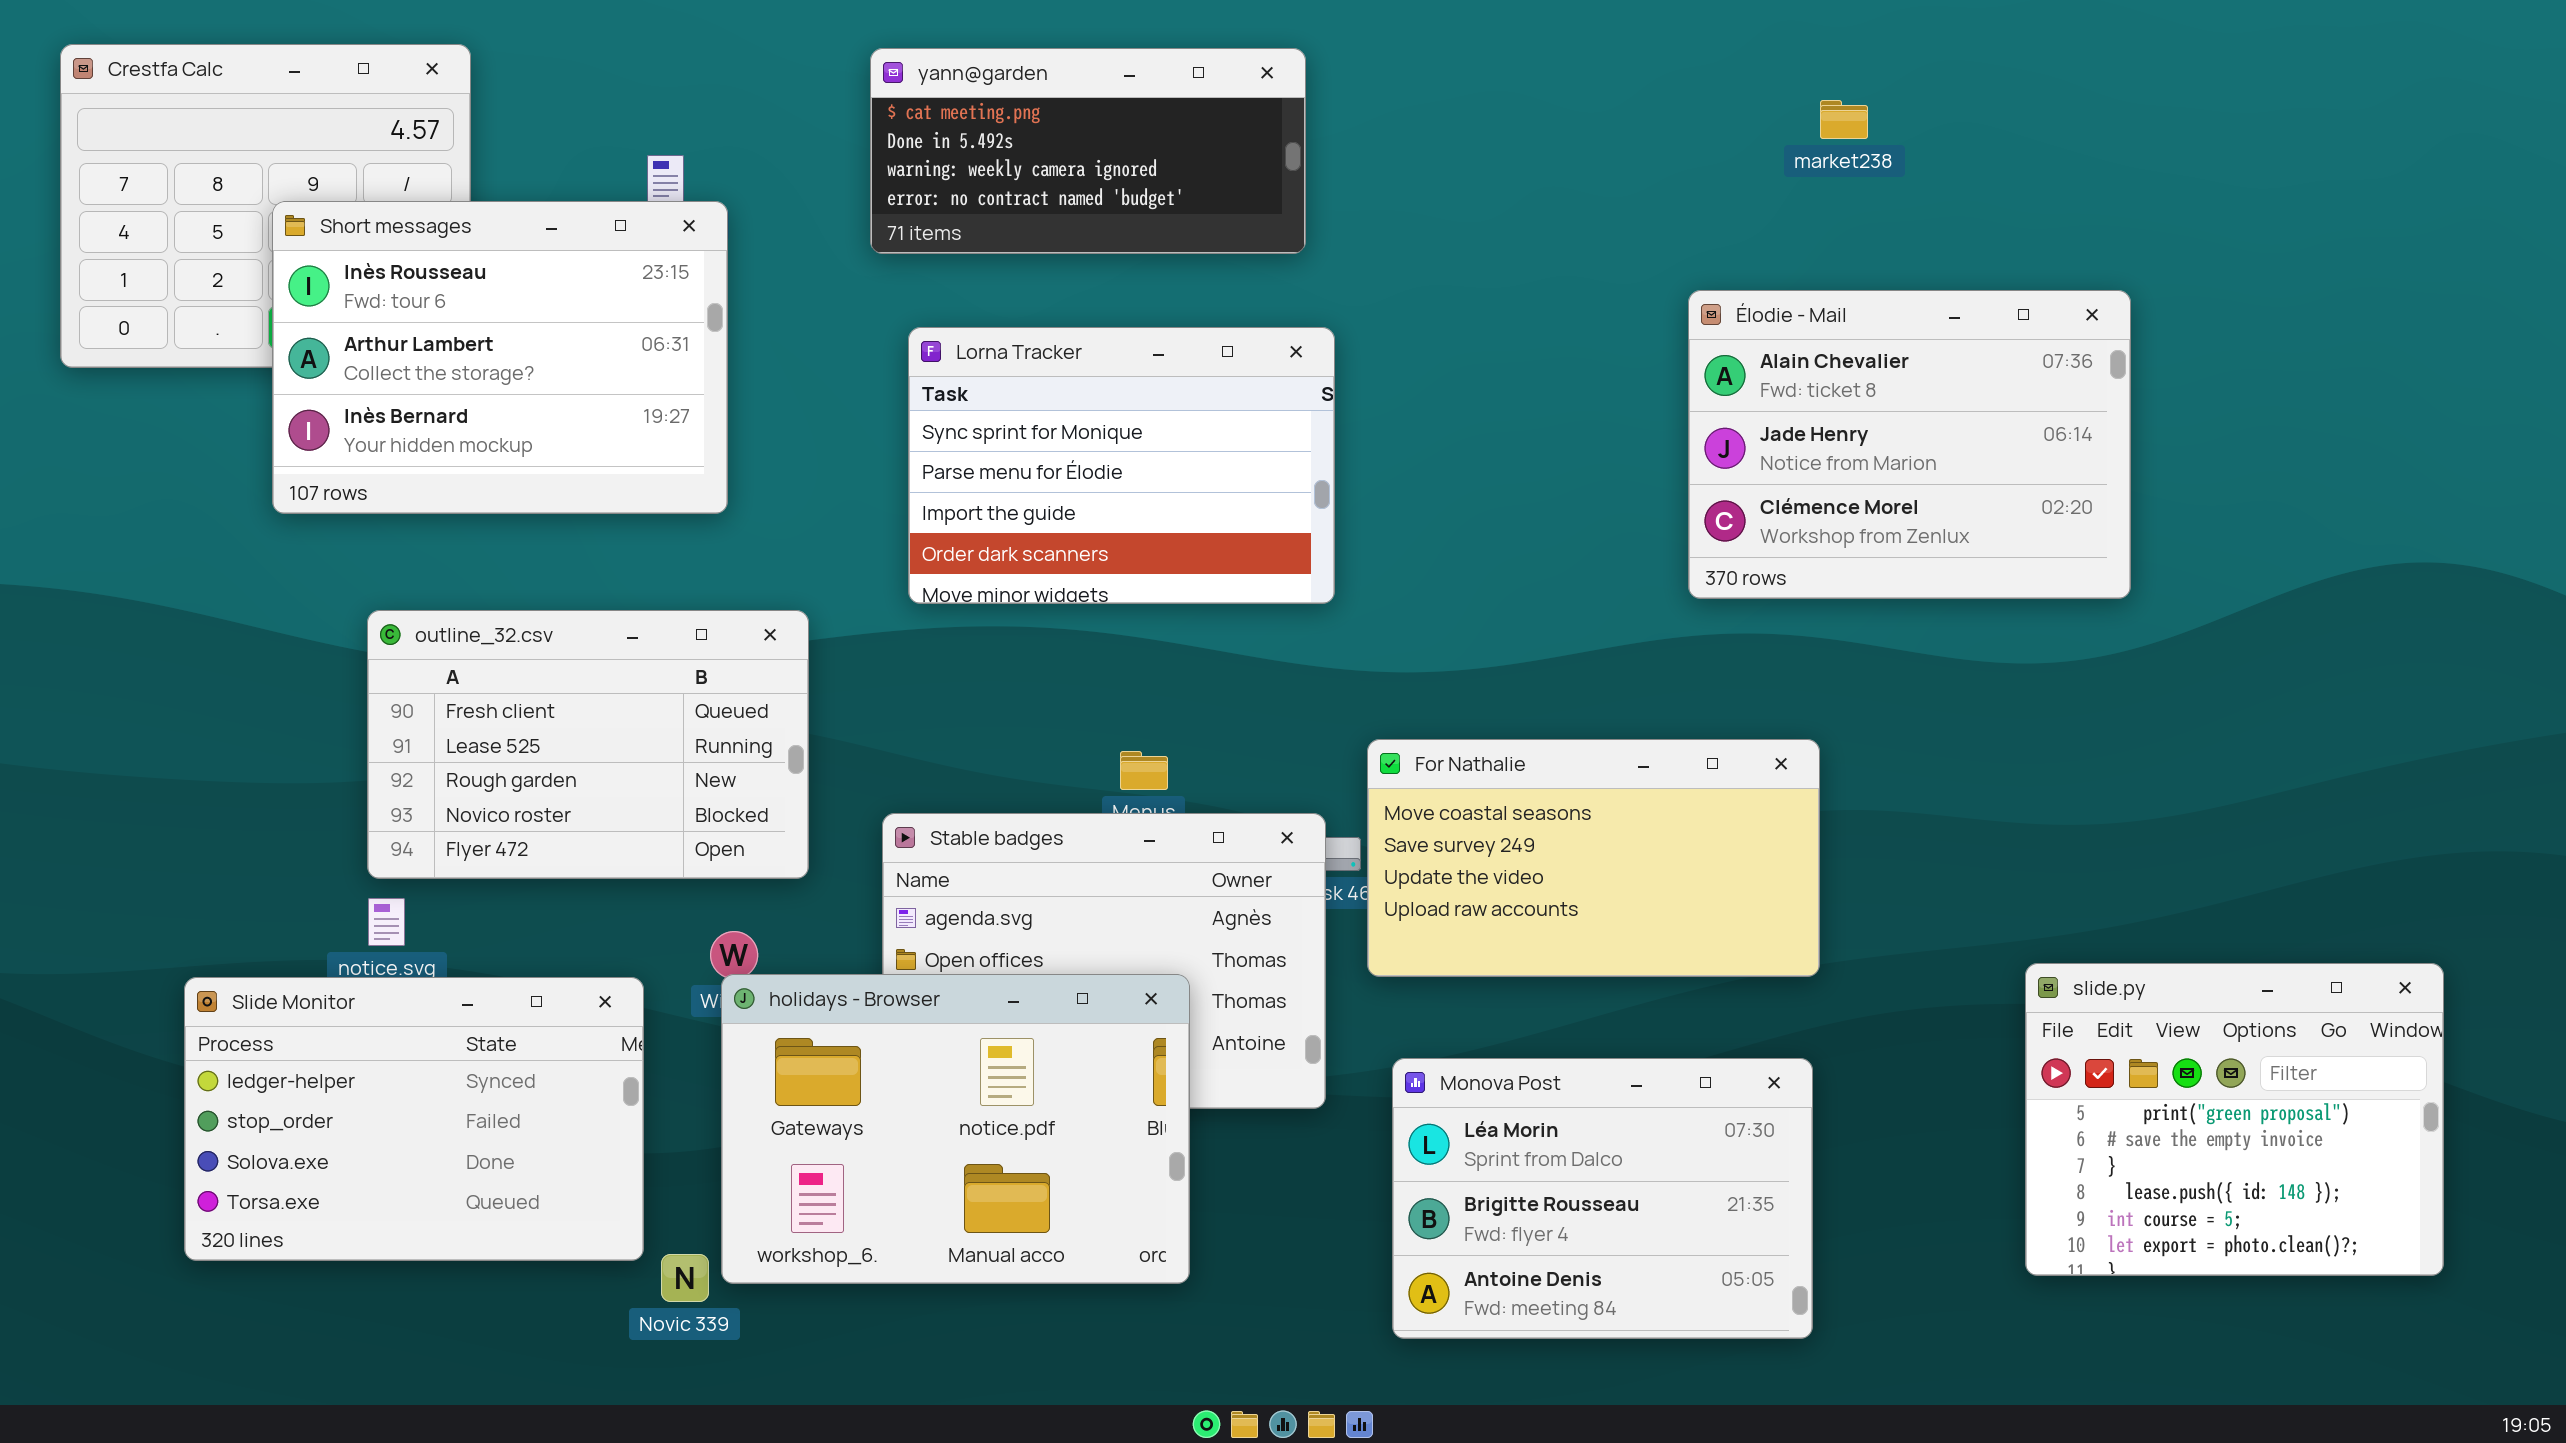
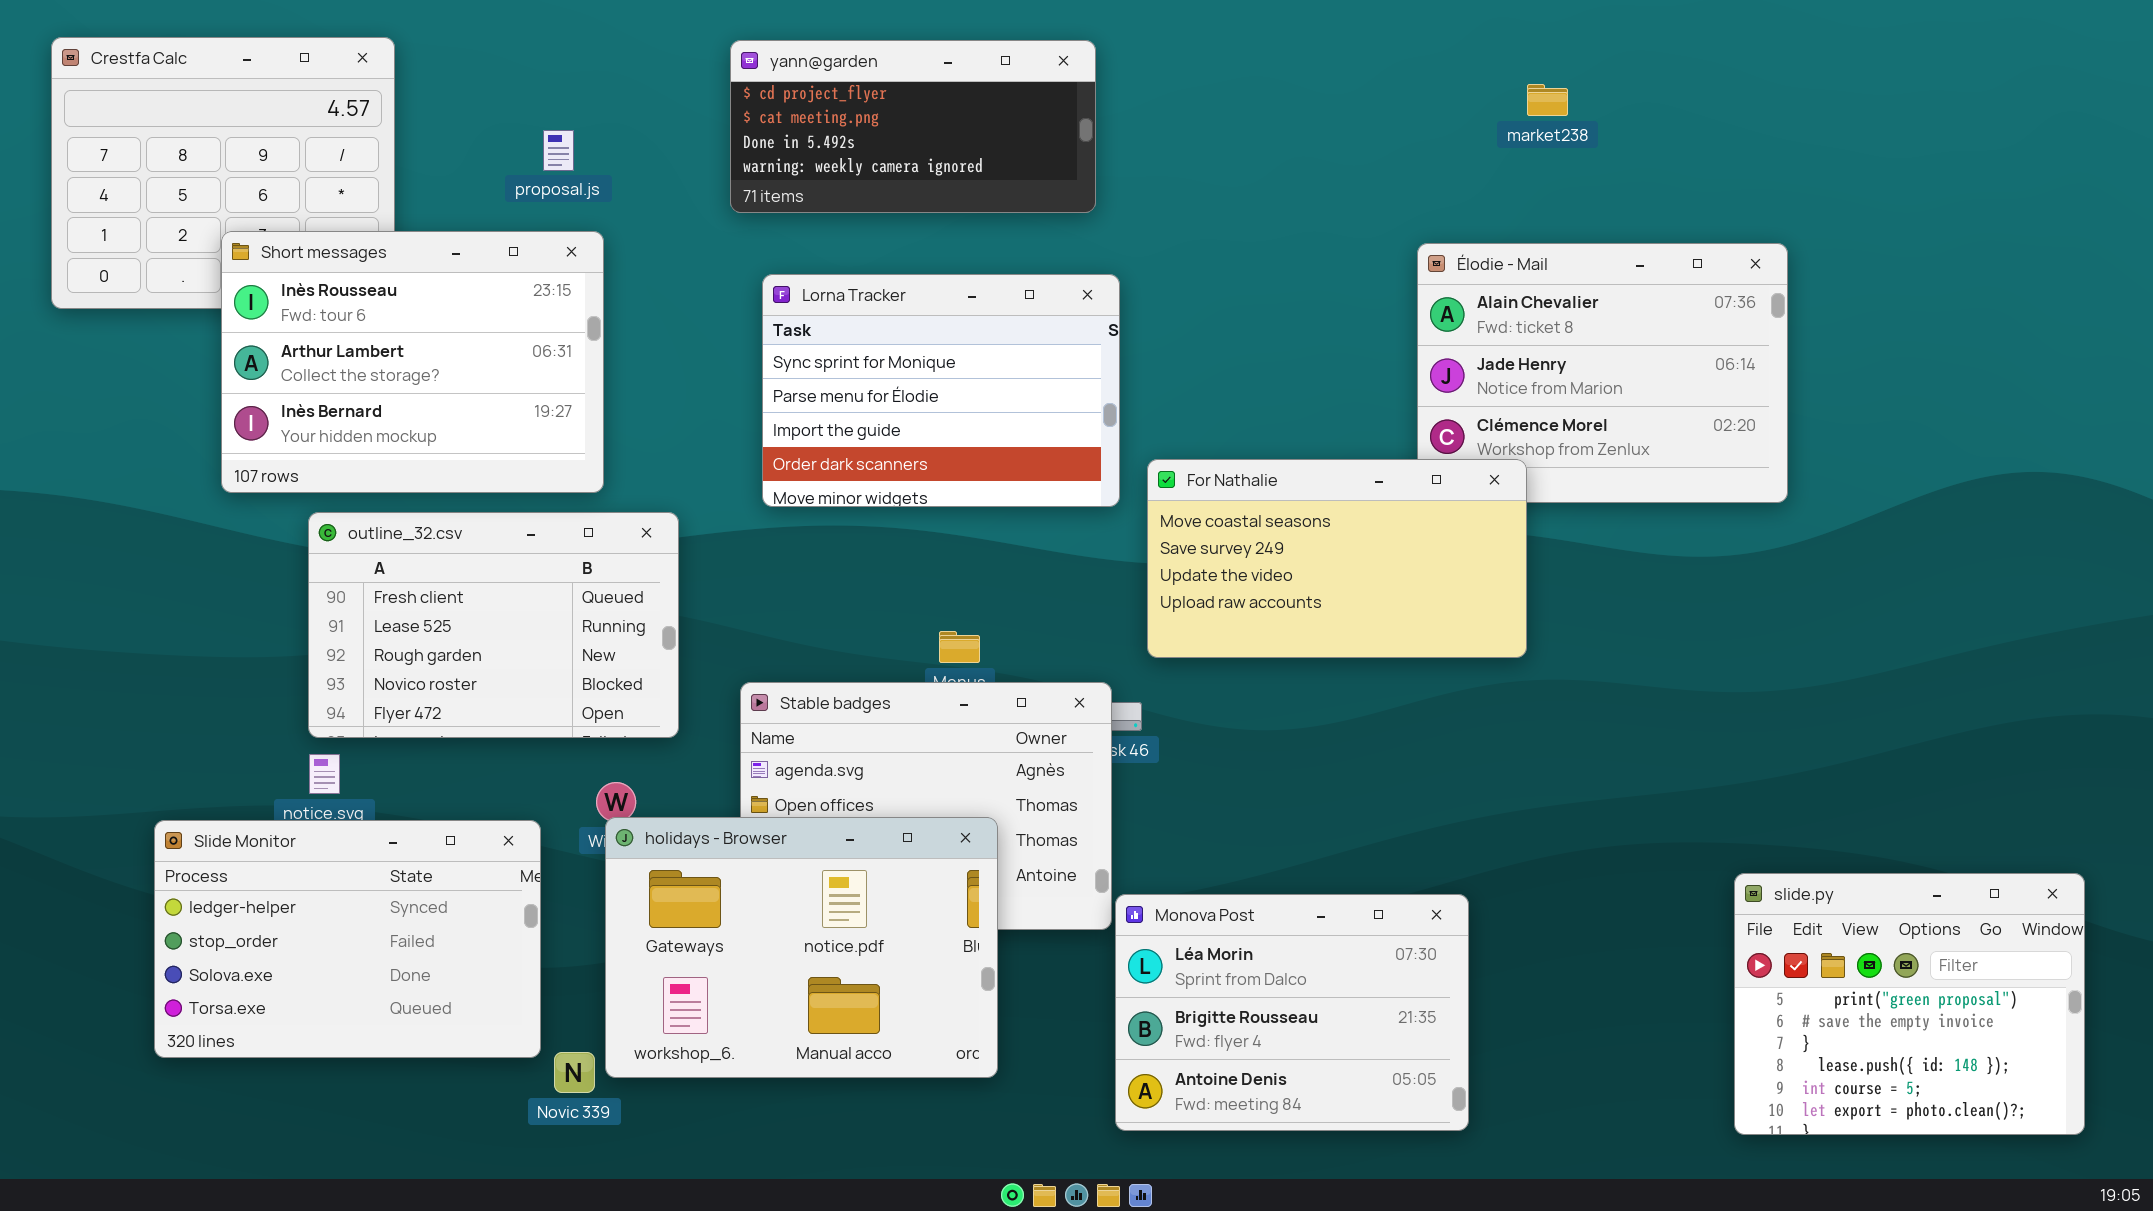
yann@garden: [870,48,1306,254] -> [730,40,1096,213], scrolled up 1 row
Short messages: [272,201,728,514] -> [221,231,604,493], moved
For Nathalie: [1367,739,1820,977] -> [1147,459,1527,658], moved
slide.py: [2025,963,2444,1276] -> [1734,873,2085,1135], moved
Monova Post: [1392,1058,1813,1339] -> [1115,894,1469,1131], moved

